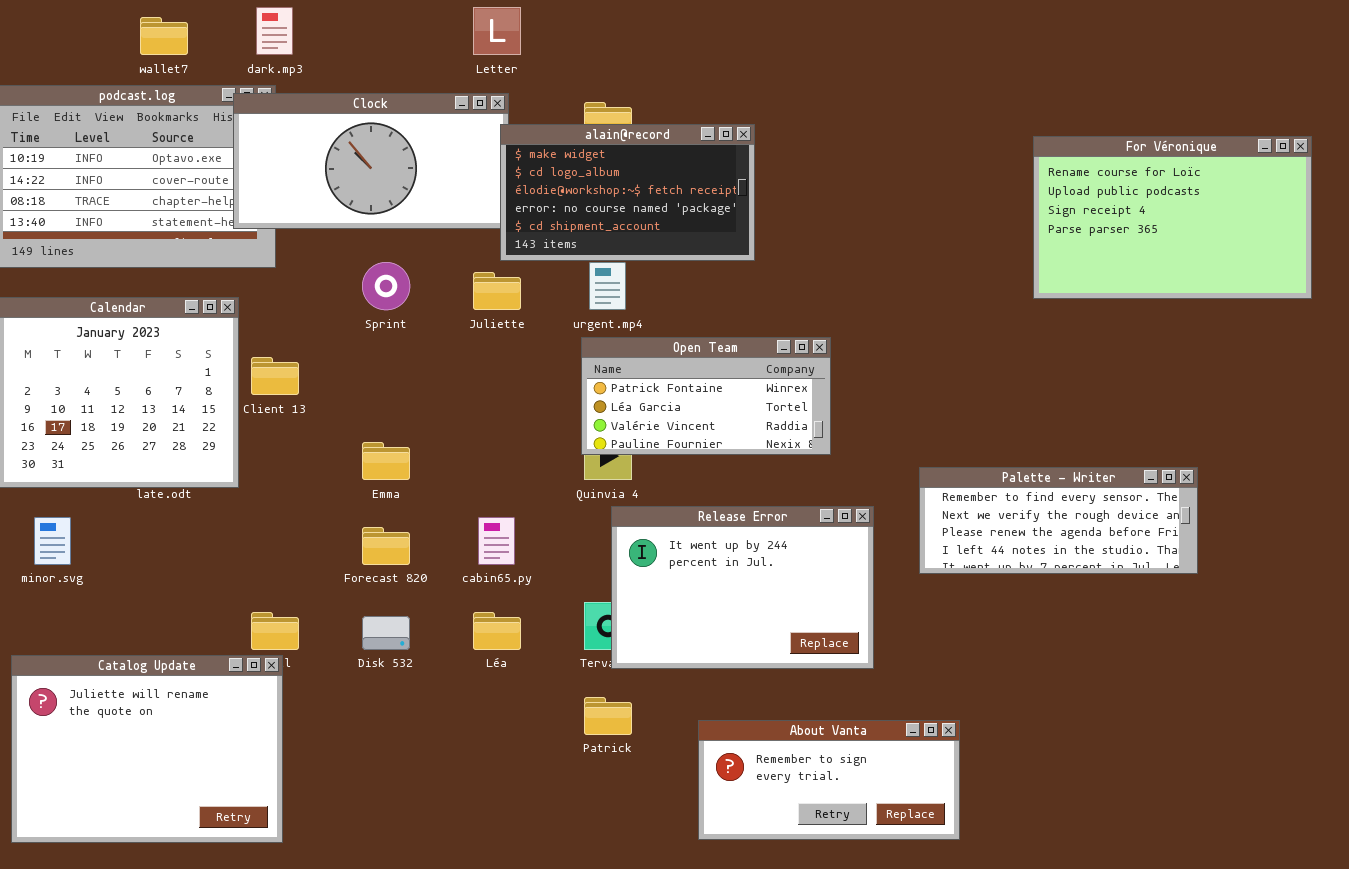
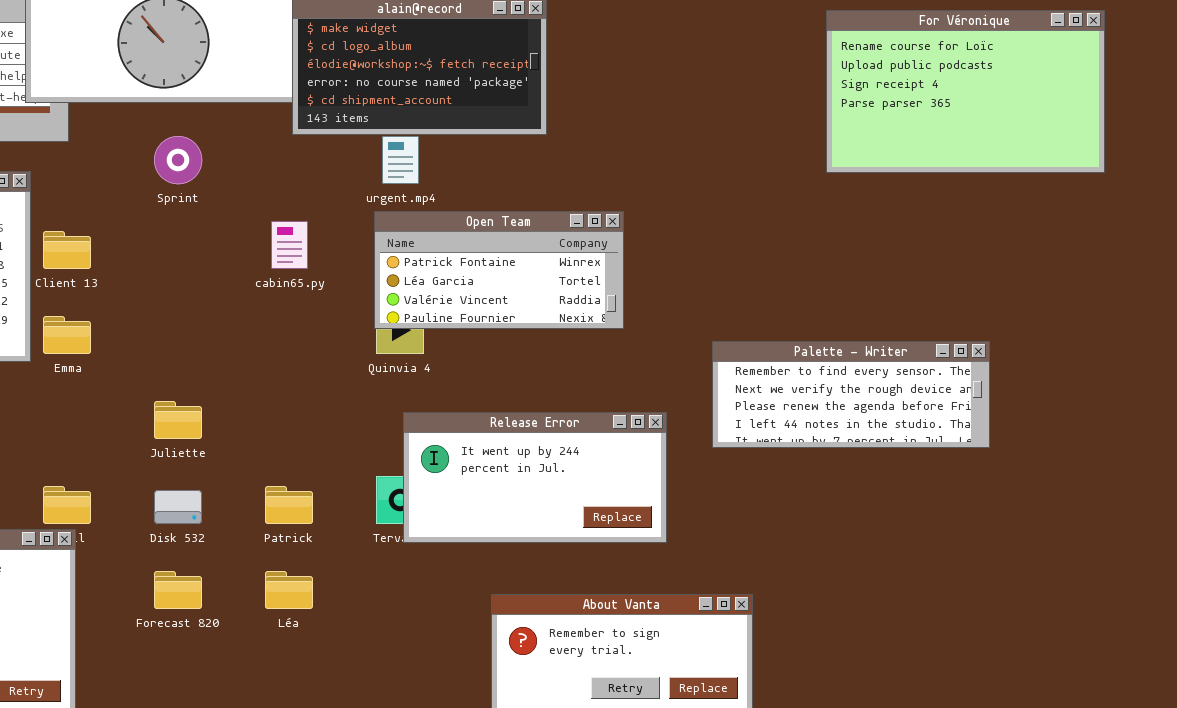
Juliette: [473,272,521,310] -> [154,401,202,439], moved
Emma: [362,442,410,480] -> [43,316,91,354], moved
Release Error: [611,506,874,669] -> [403,412,667,543], resized
cabin65.py: [478,517,515,565] -> [271,221,308,269], moved
Forecast 820: [362,527,410,565] -> [154,571,202,609], moved
Léa: [473,612,521,650] -> [265,571,313,609], moved
Patrick: [584,697,632,735] -> [265,486,313,524], moved

